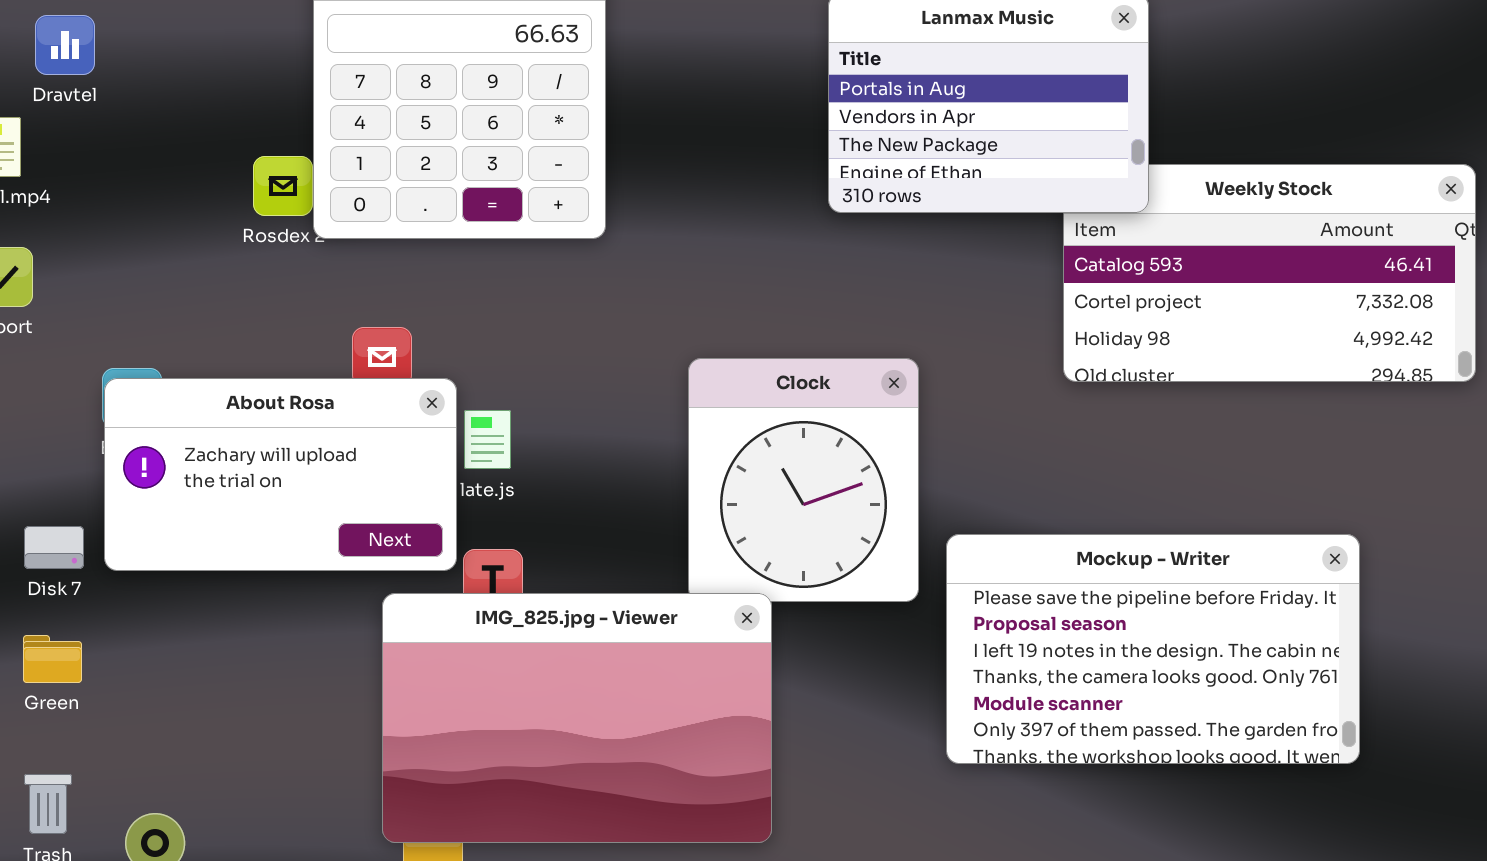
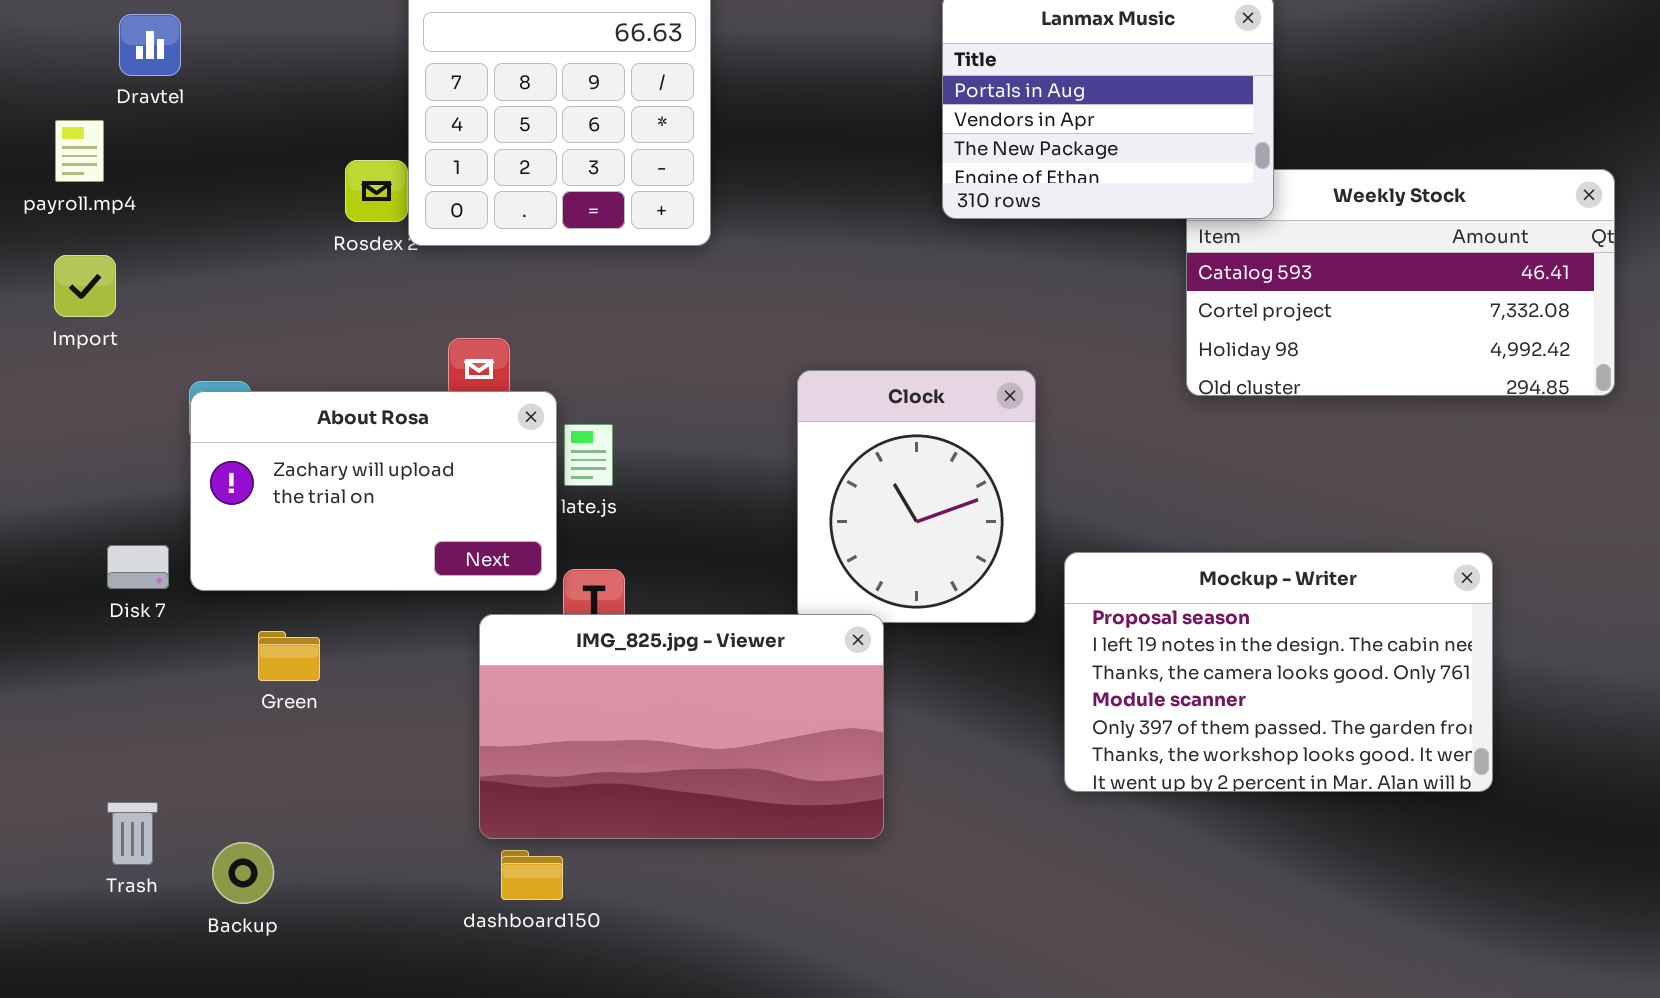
Mockup - Writer: [946,534,1360,764] -> [1064,552,1493,792], scrolled down 1 row
IMG_825.jpg - Viewer: [382,593,772,843] -> [479,614,884,839], resized
Green: [23,635,82,683] -> [258,631,320,681], moved

